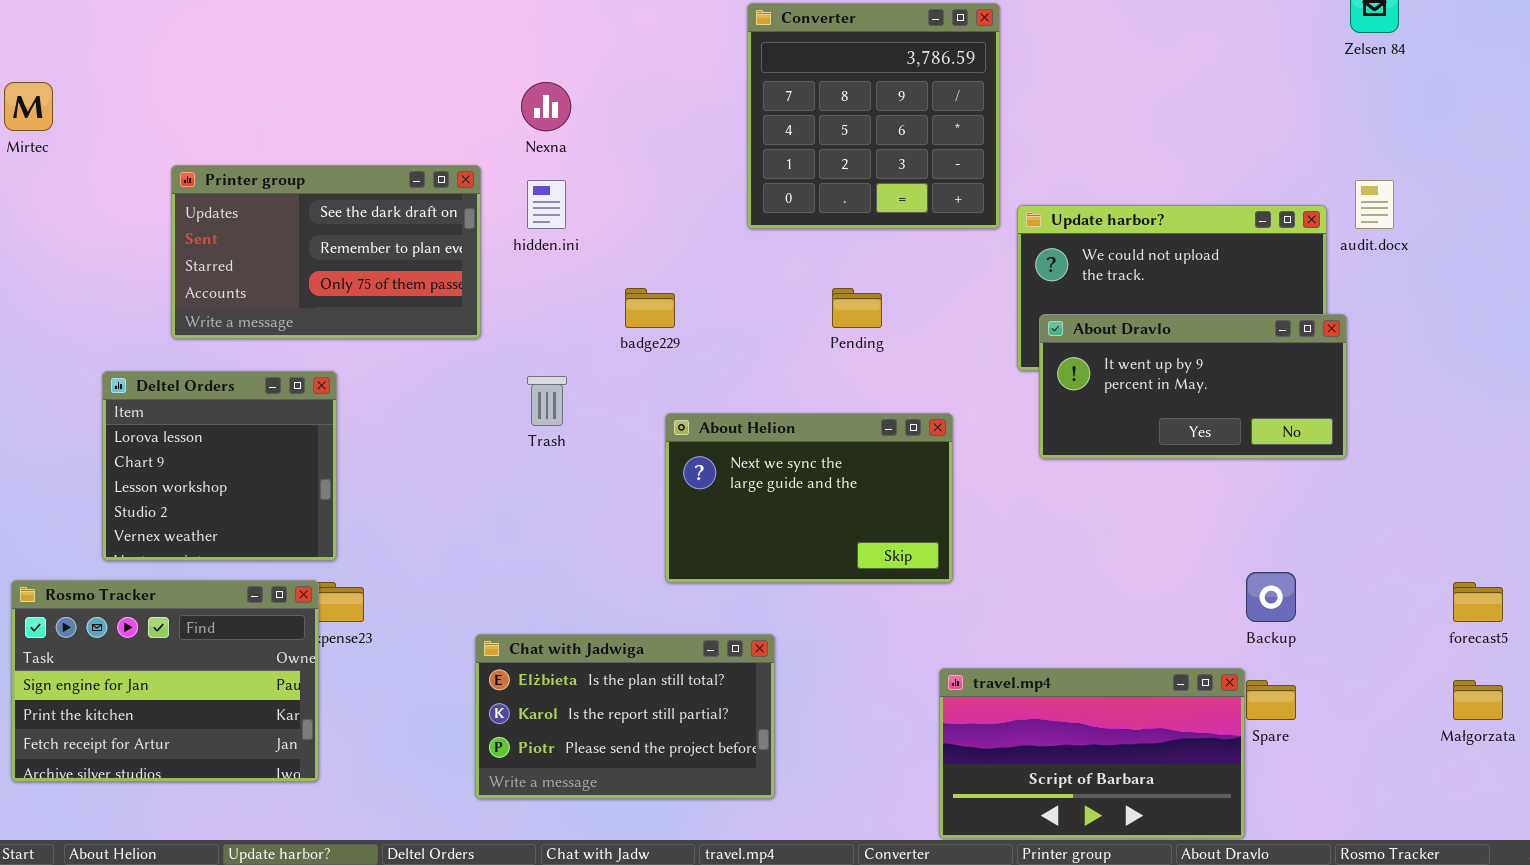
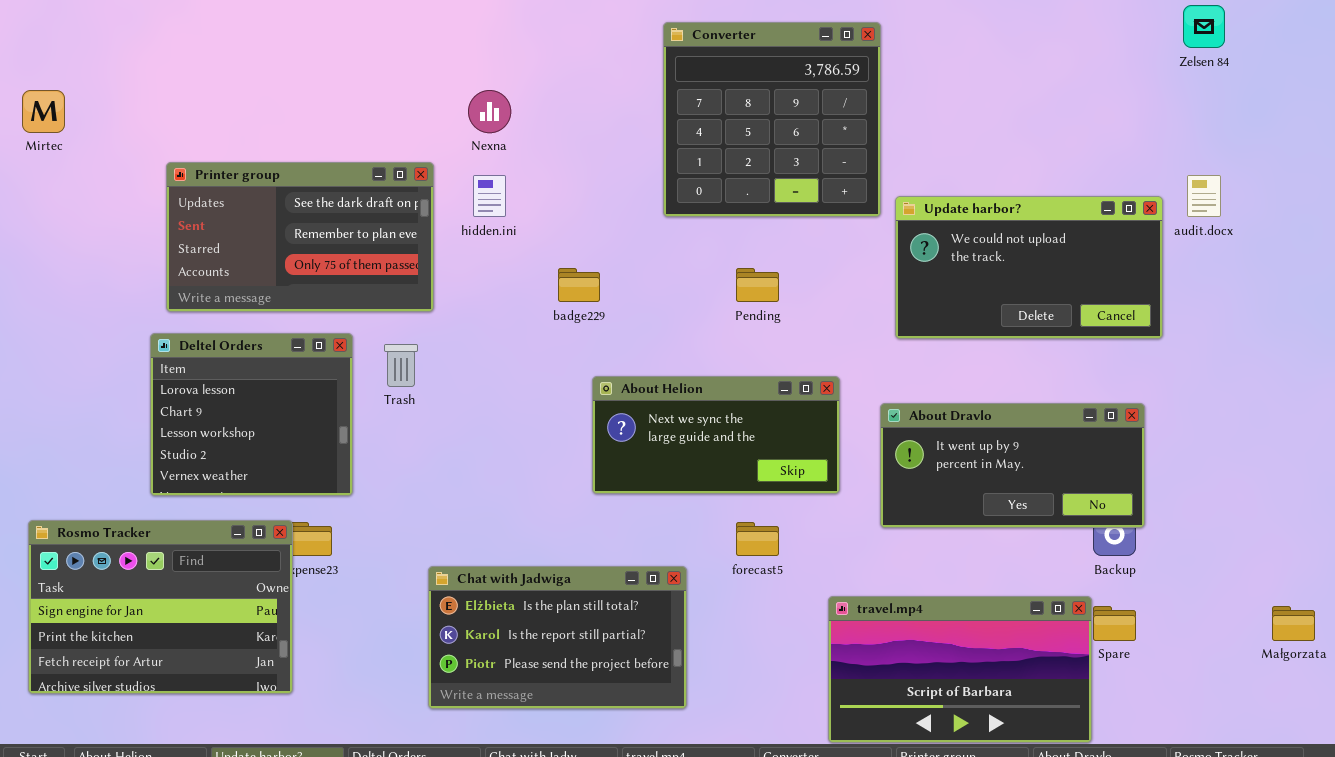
About Dravlo: [1039,314,1347,459] -> [880,403,1145,528], moved
Deltel Orders: [102,371,337,561] -> [150,333,353,496], moved
Trash: [527,376,567,426] -> [384,344,418,387], moved
About Helion: [665,413,953,583] -> [592,376,840,494], resized
forecast5: [1453,582,1503,622] -> [736,522,779,556], moved

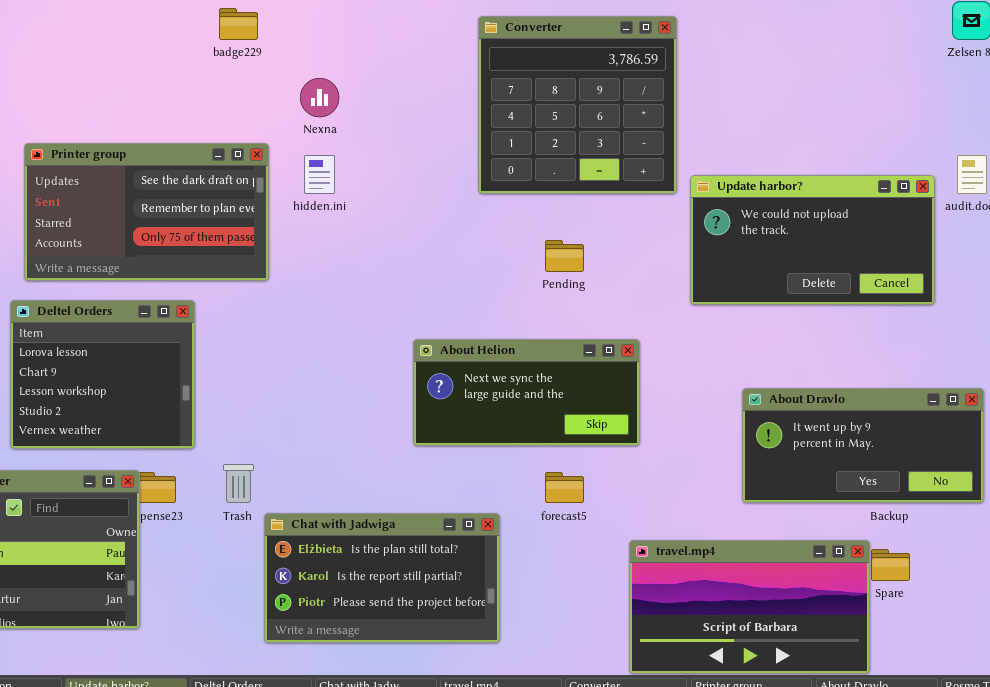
badge229: [558,268,600,302] -> [219,8,258,40], moved
Trash: [384,344,418,387] -> [223,464,254,503], moved
About Dravlo: [880,403,1145,528] -> [742,388,984,503], moved

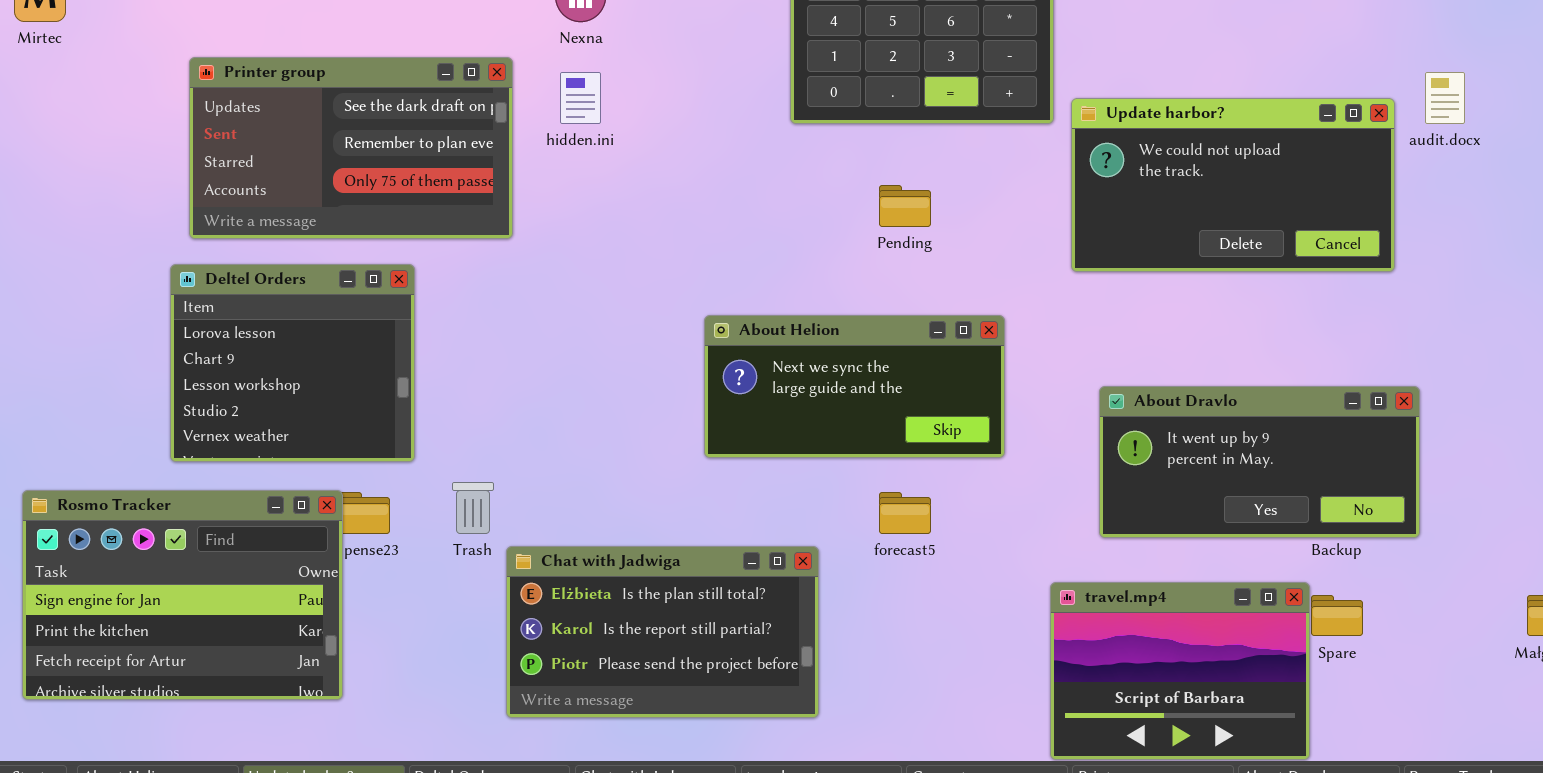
About Dravlo: [742,388,984,503] -> [1099,386,1420,538], moved
travel.mp4: [629,540,870,674] -> [1050,582,1310,760], resized

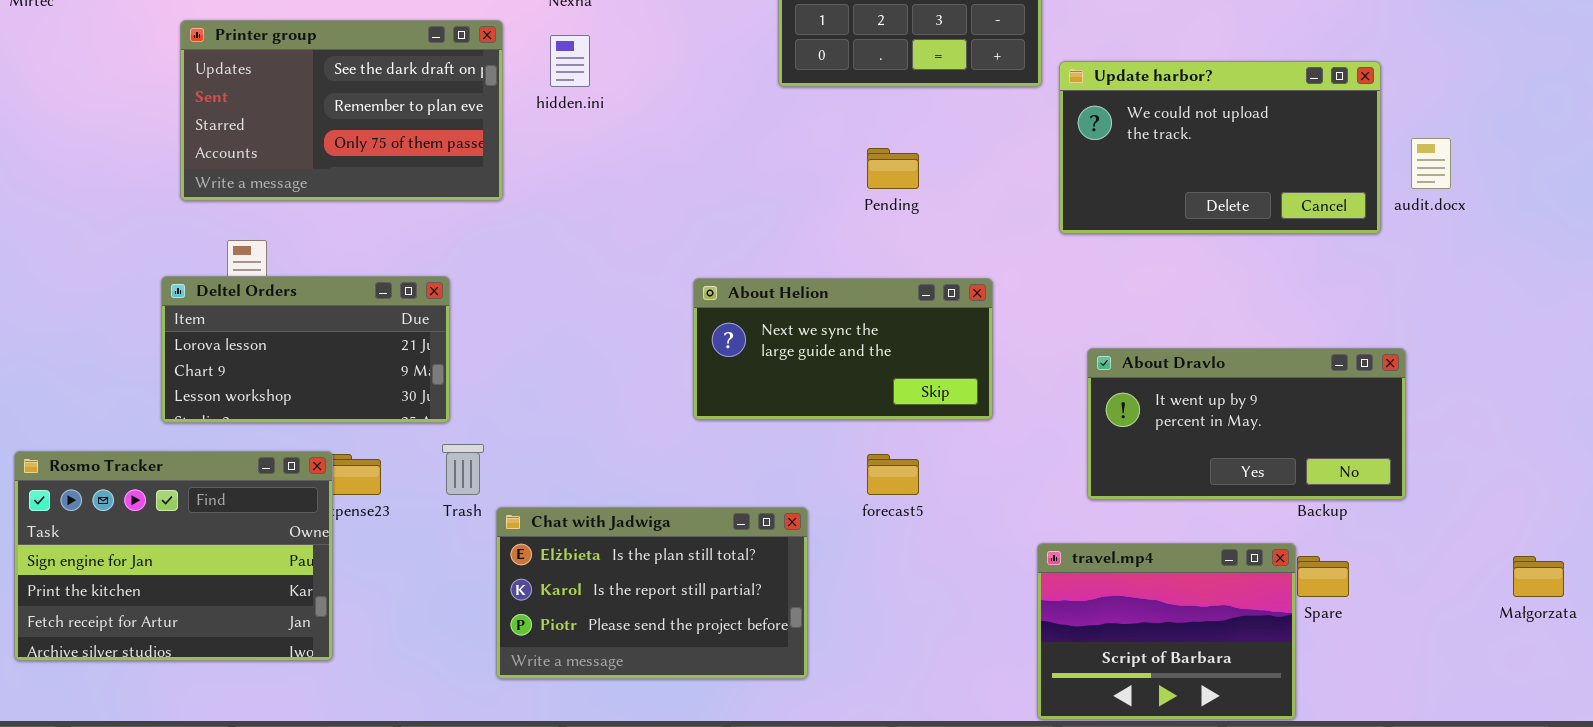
audit.docx: [1425,72,1465,124] -> [1411,138,1451,189], moved
Deltel Orders: [170,264,415,462] -> [161,276,450,423], resized

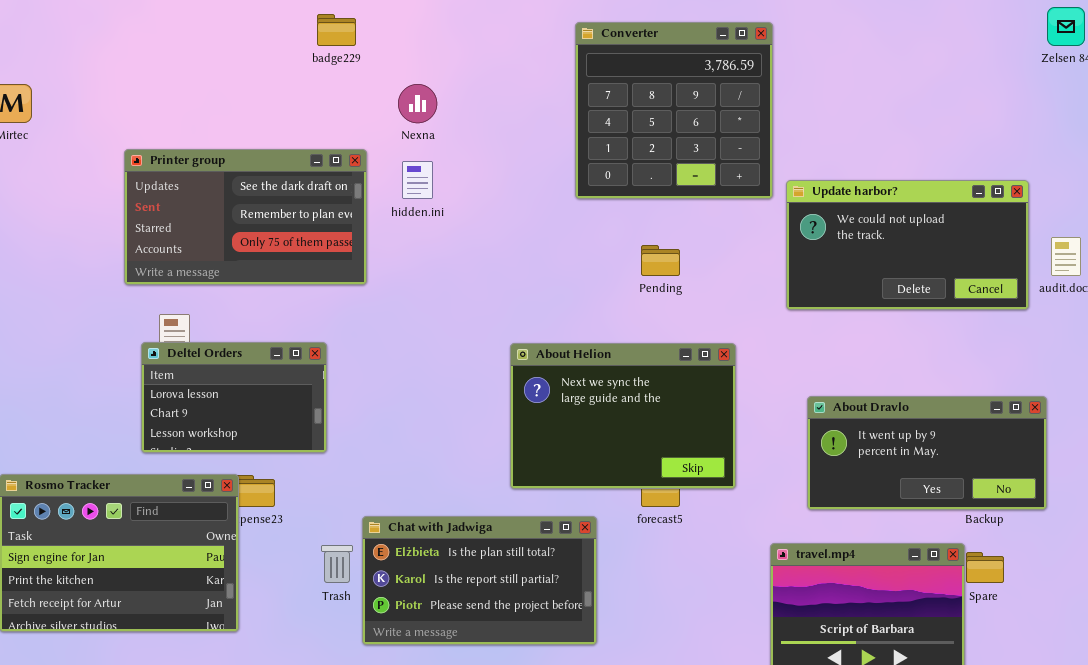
Deltel Orders: [161,276,450,423] -> [141,342,327,453], resized
About Helion: [693,278,993,420] -> [510,343,736,489], resized
Trash: [442,444,484,495] -> [321,545,353,583], moved

